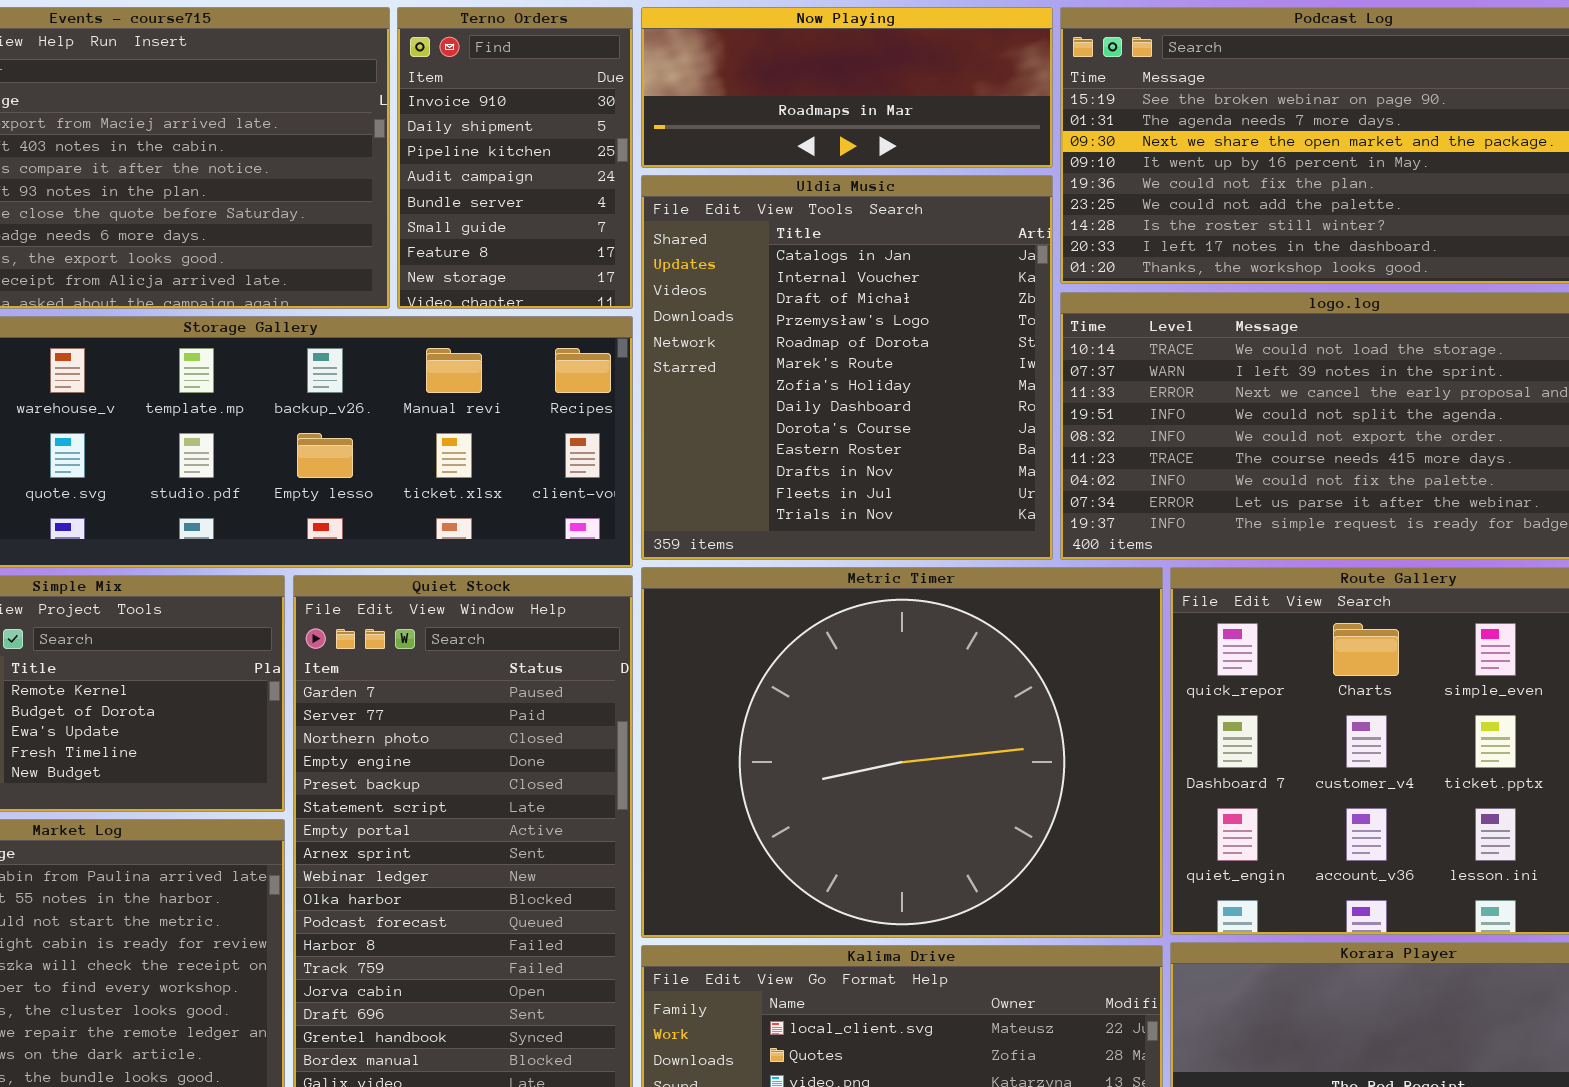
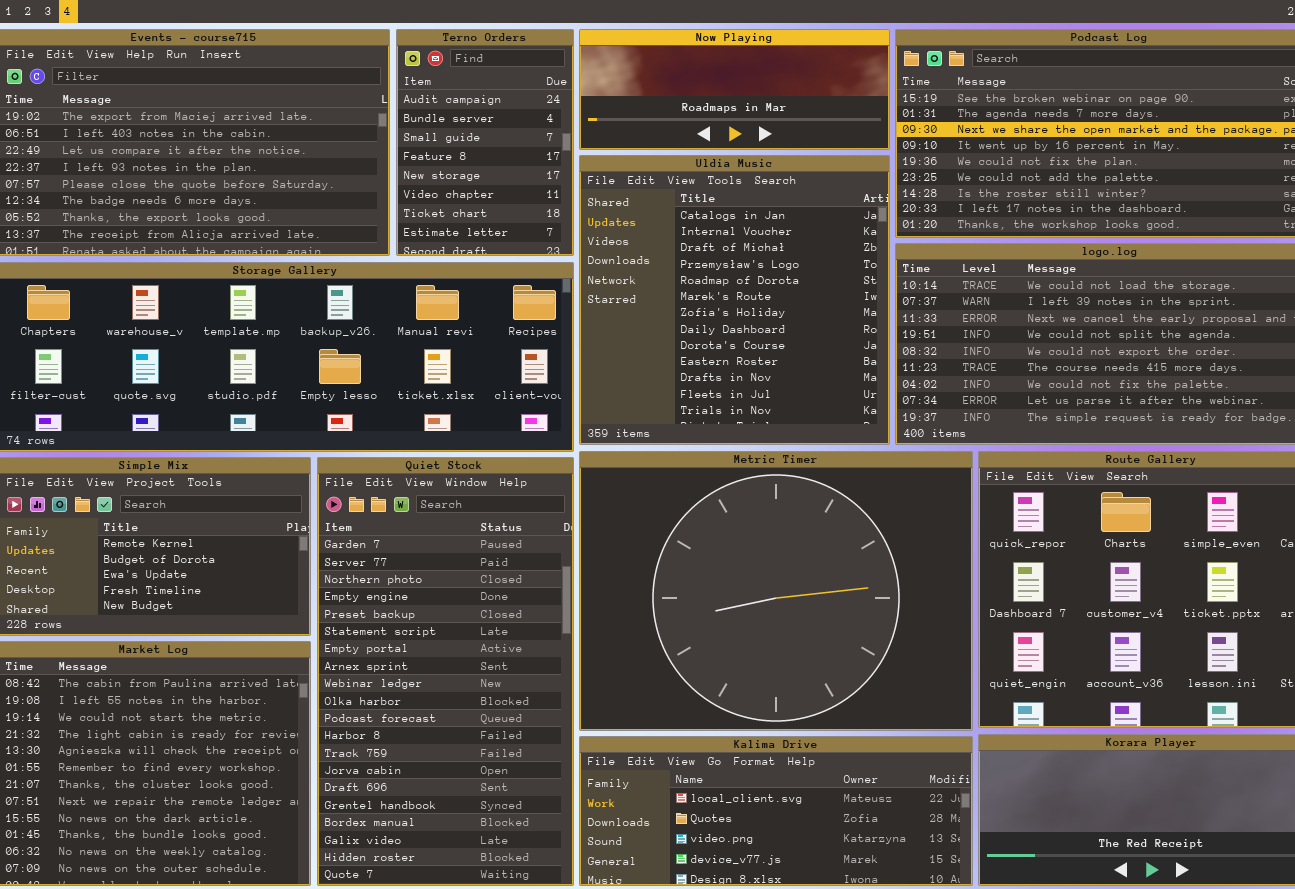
Terno Orders: [397,7,633,309] -> [396,29,574,256], scrolled down 3 rows

